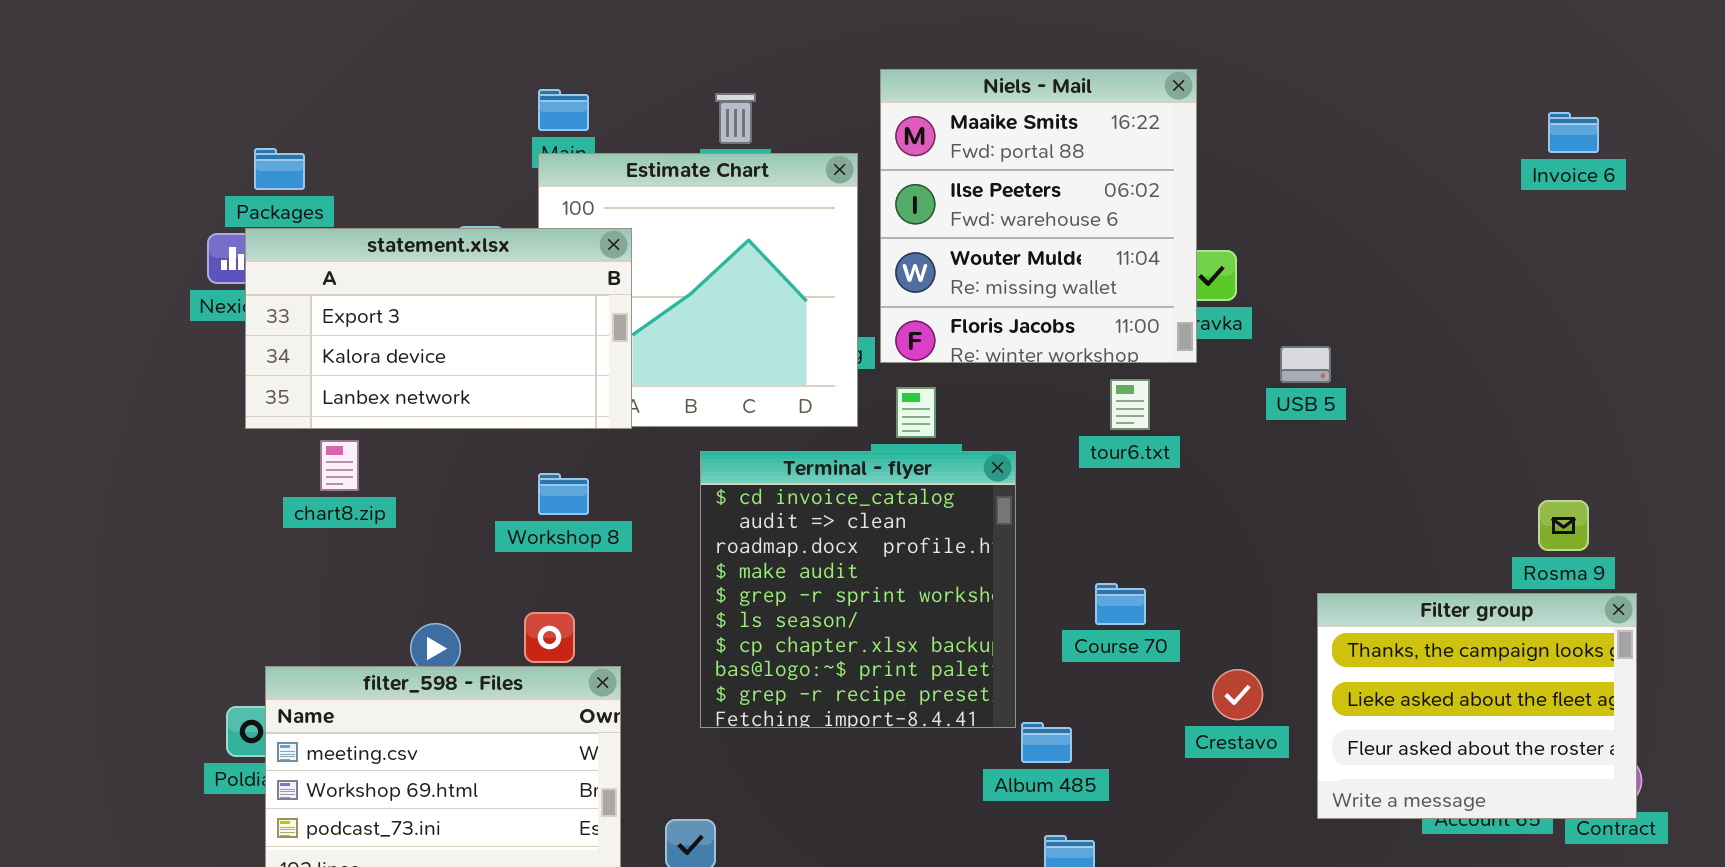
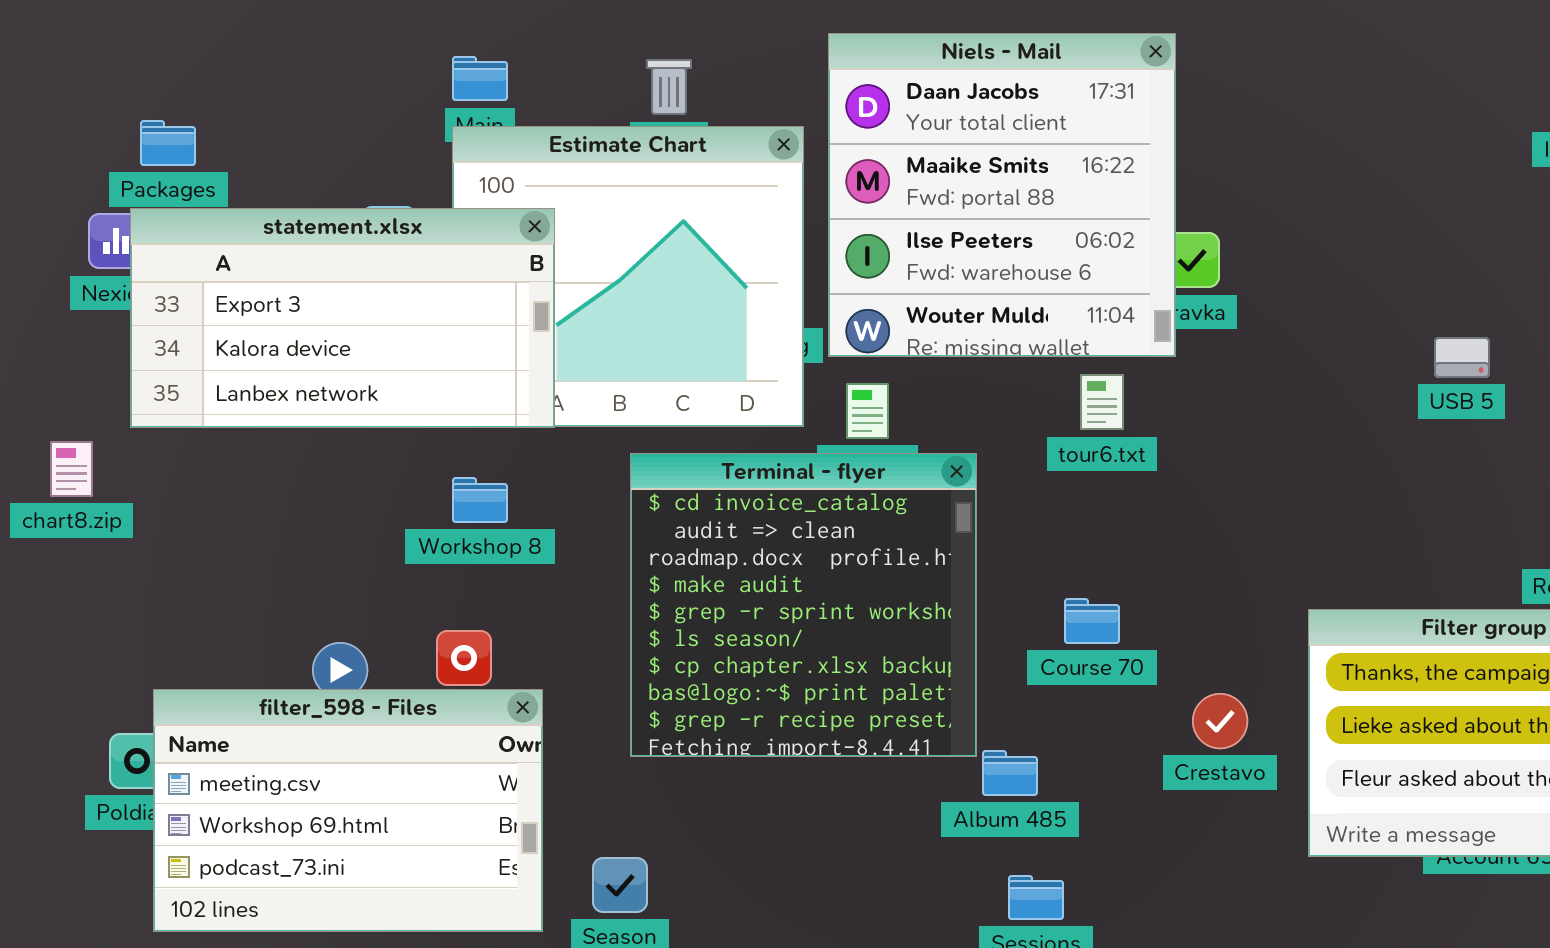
Niels - Mail: [880,69,1197,363] -> [828,33,1176,357], scrolled up 1 row
USB 5: [1280,346,1331,383] -> [1434,337,1490,378], moved
chart8.zip: [320,440,359,491] -> [50,441,93,497], moved

